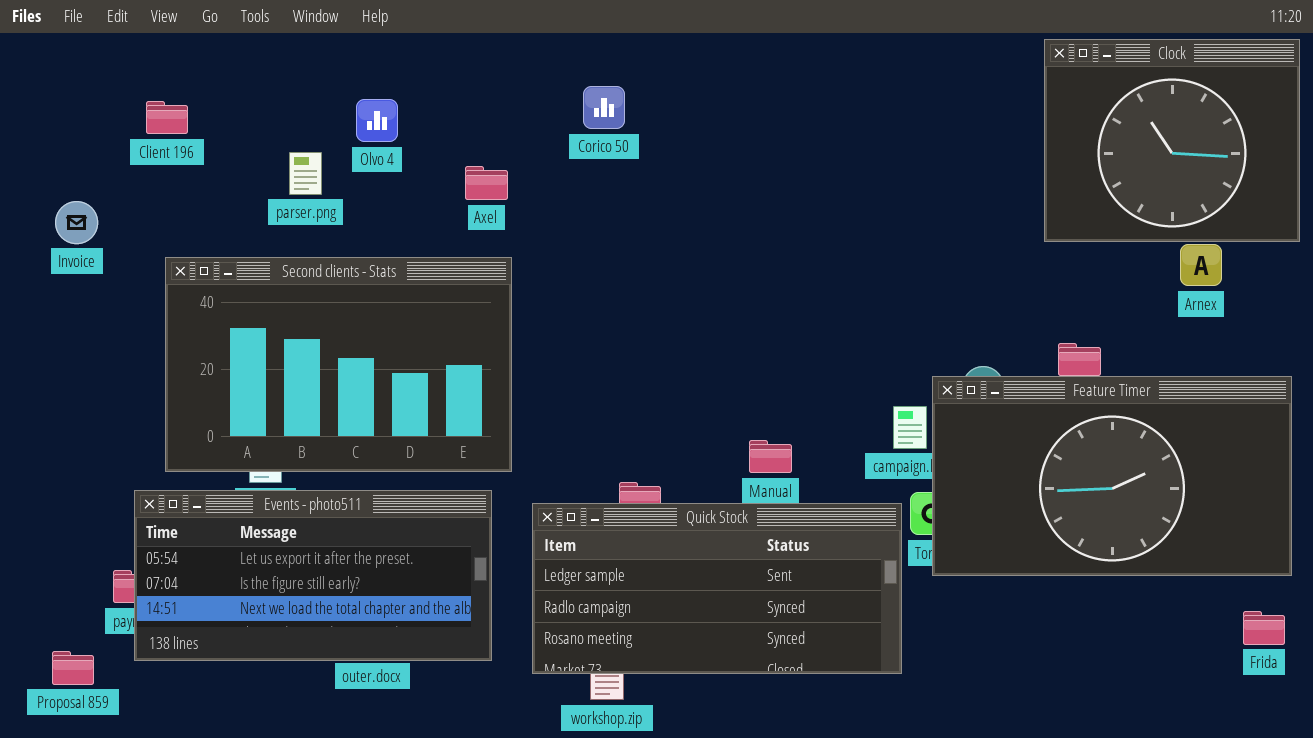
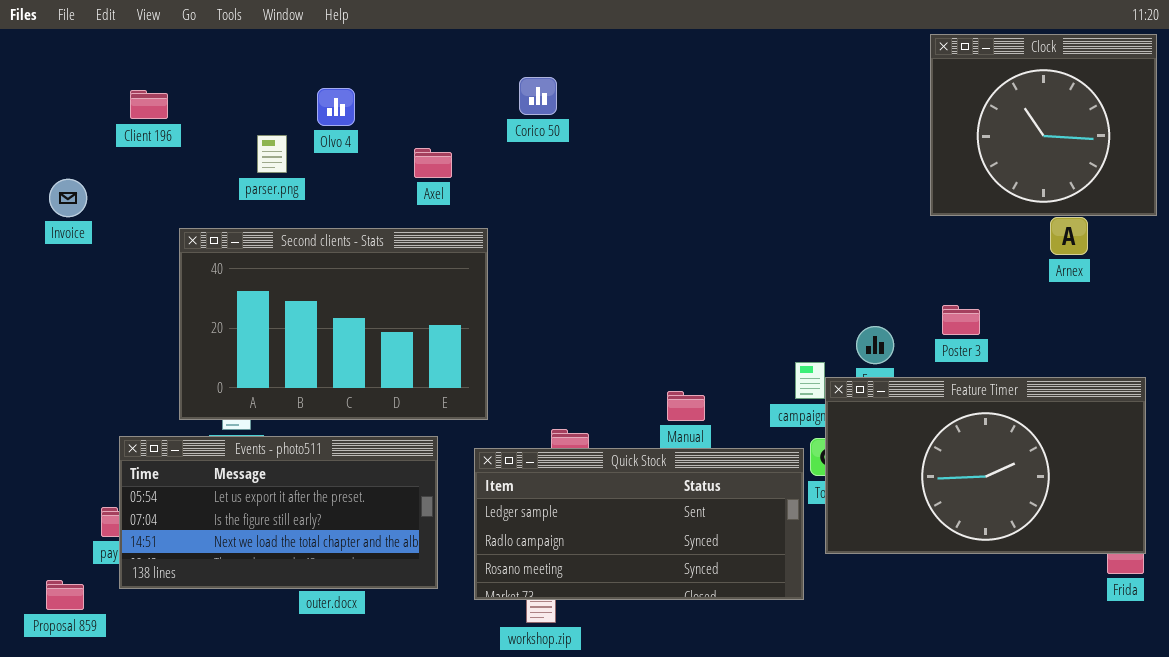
Second clients - Stats: [165,257,512,472] -> [179,228,488,420], moved
Feature Timer: [932,376,1292,576] -> [825,377,1146,554], moved

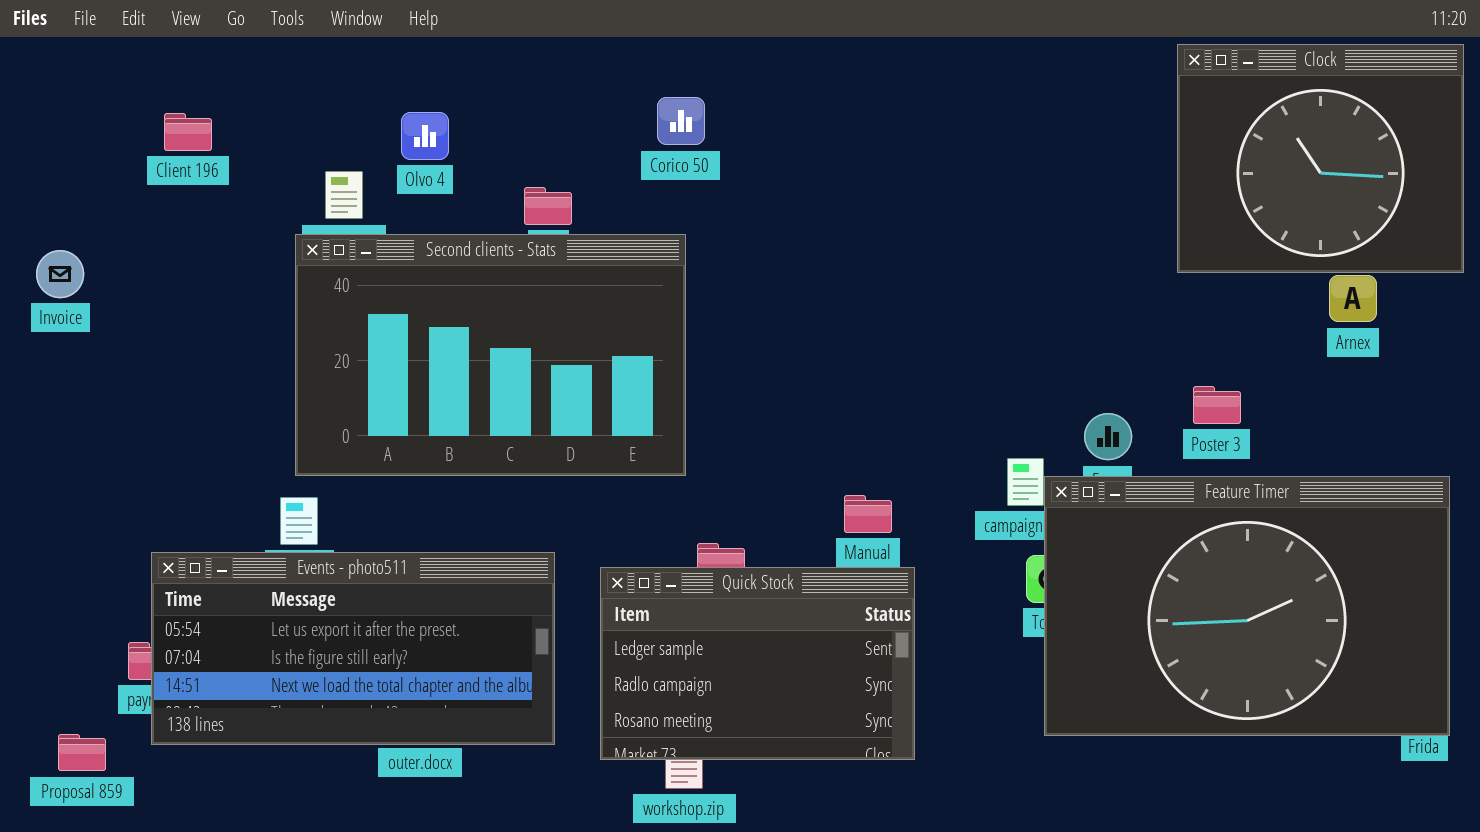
Invoice: [49,179,87,217] -> [36,250,84,298], moved
Second clients - Stats: [179,228,488,420] -> [295,234,686,476], moved
Feature Timer: [825,377,1146,554] -> [1044,476,1450,736], resized
Quick Stock: [474,448,804,600] -> [600,567,915,760], resized

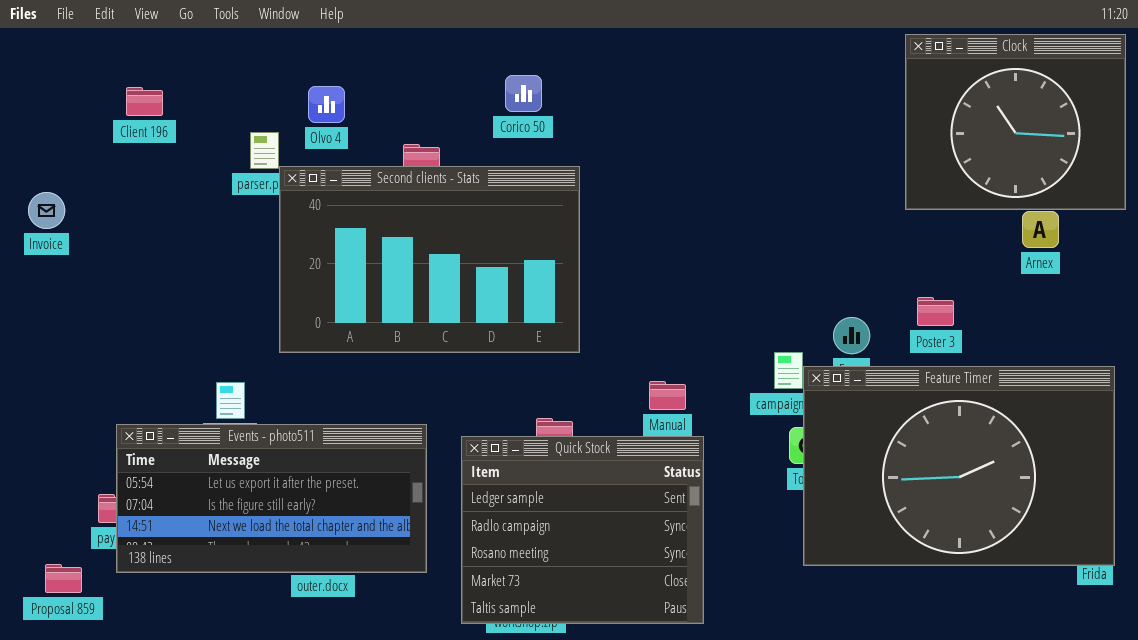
Second clients - Stats: [295,234,686,476] -> [279,166,580,353], moved
Quick Stock: [600,567,915,760] -> [461,436,704,624], resized

